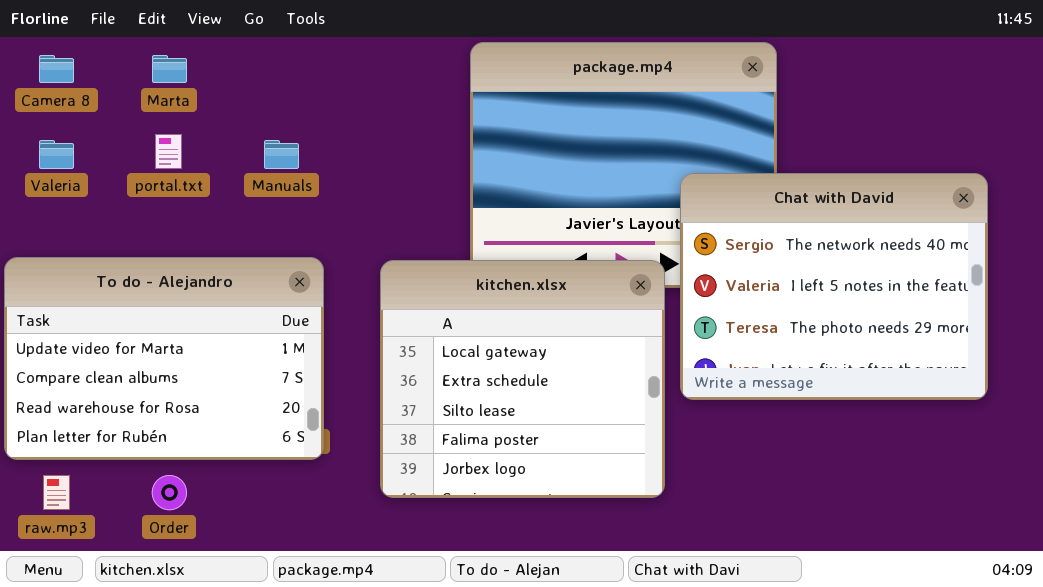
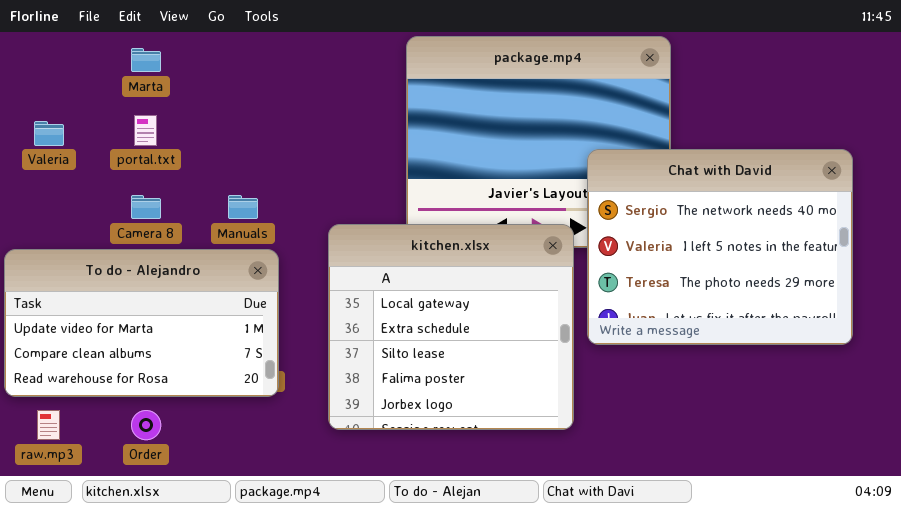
Camera 8: [39,55,74,83] -> [131,195,161,219], moved
Manuals: [264,140,299,169] -> [228,195,258,219], moved
To do - Alejandro: [4,257,324,460] -> [4,249,279,397], resized

